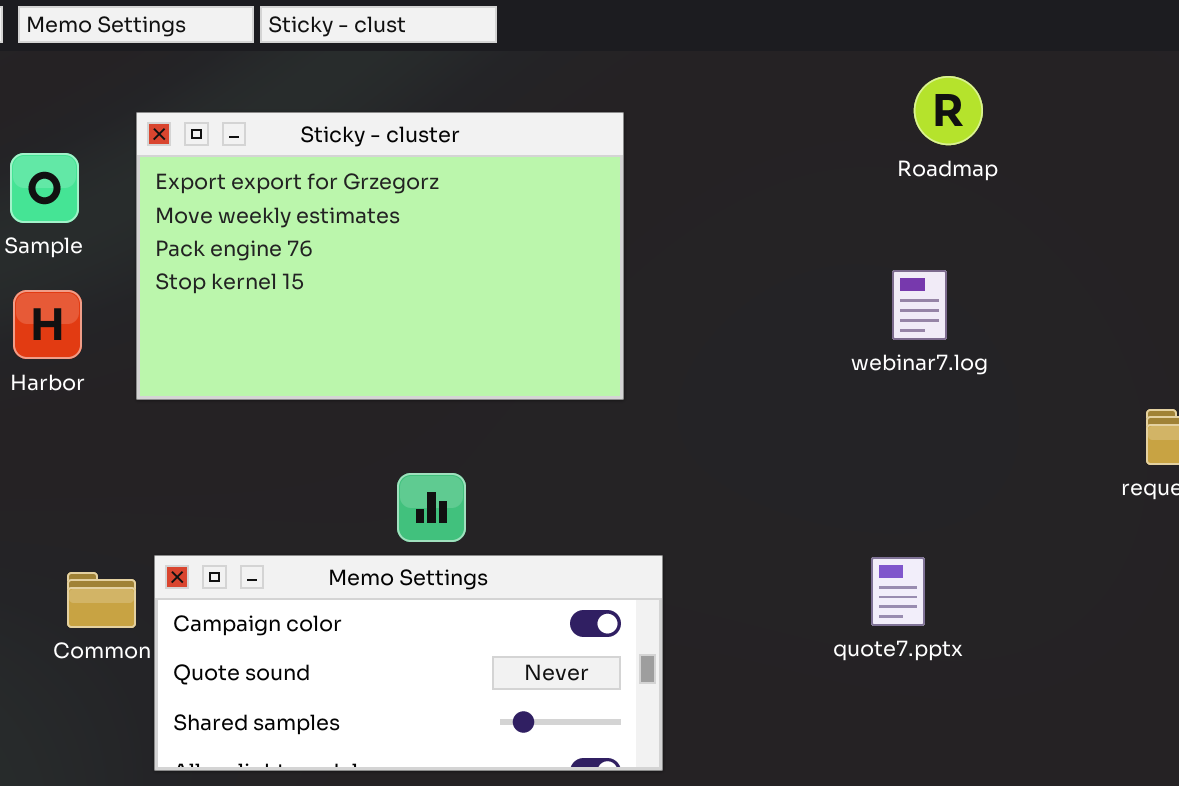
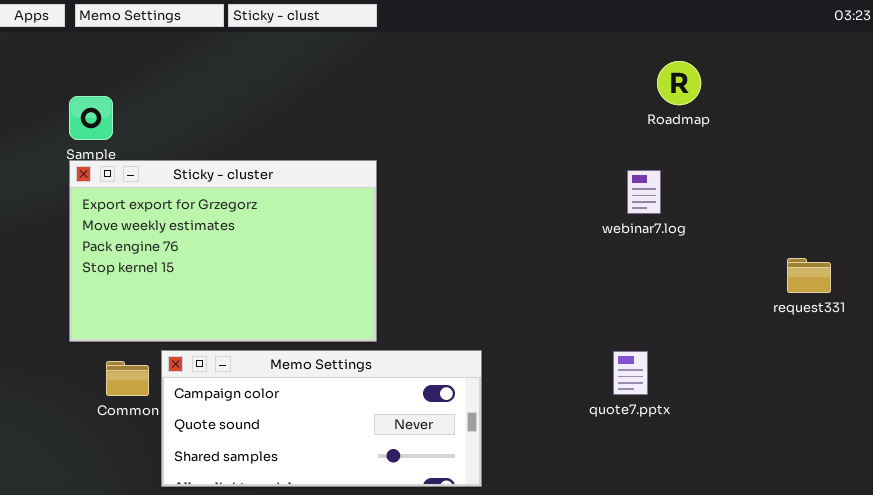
Roadmap: [914,76,983,145] -> [657,61,701,105], moved
Sticky - cluster: [136,112,624,400] -> [69,160,377,342], moved

